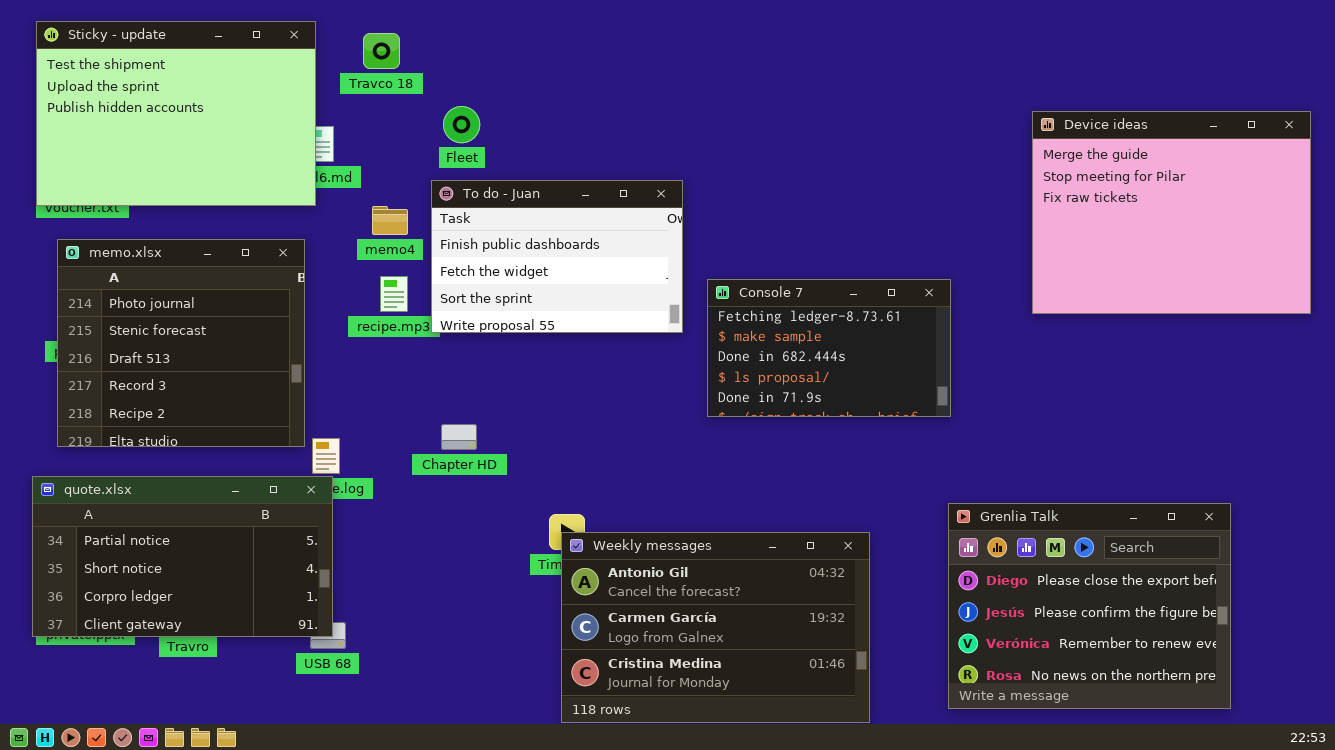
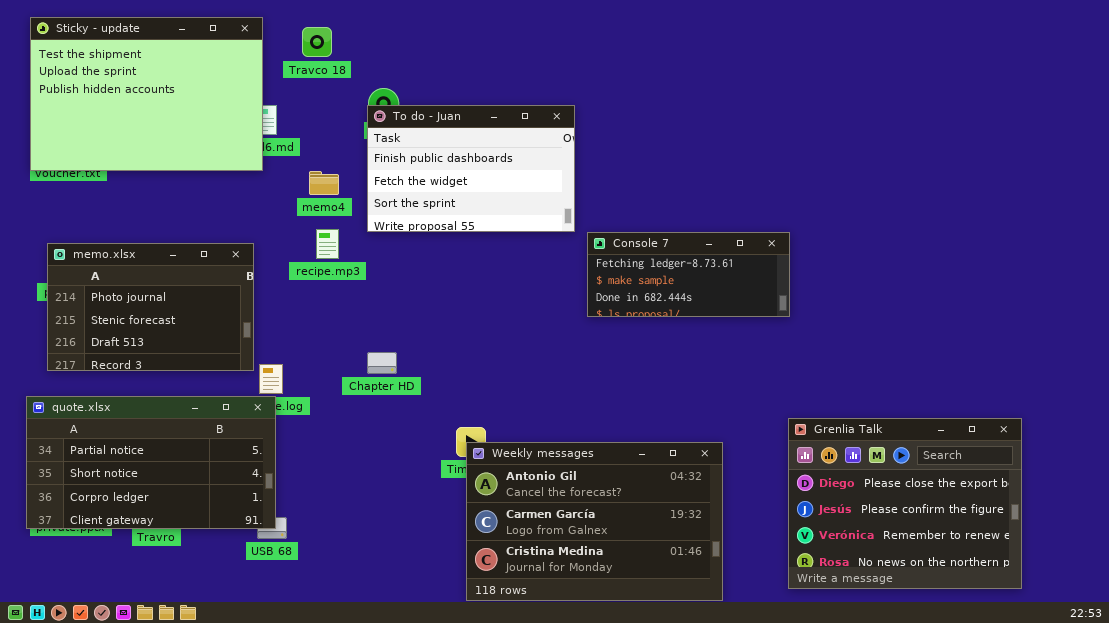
Device ideas: [1032,111,1311,314] -> none, closed
To do - Juan: [431,180,683,333] -> [367,105,575,232], moved
memo.xlsx: [57,239,305,447] -> [47,243,254,371], resized
Console 7: [707,279,951,417] -> [587,232,790,317], resized

